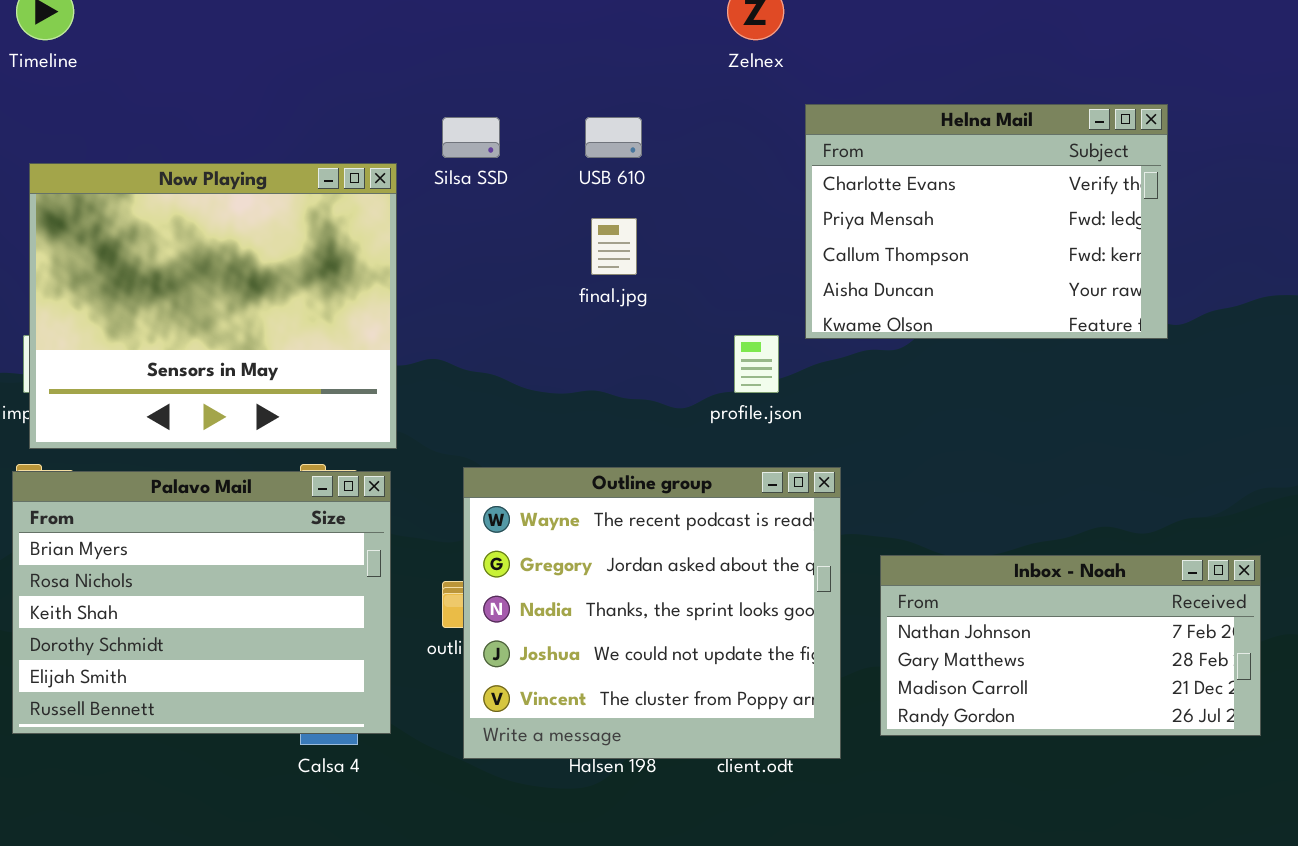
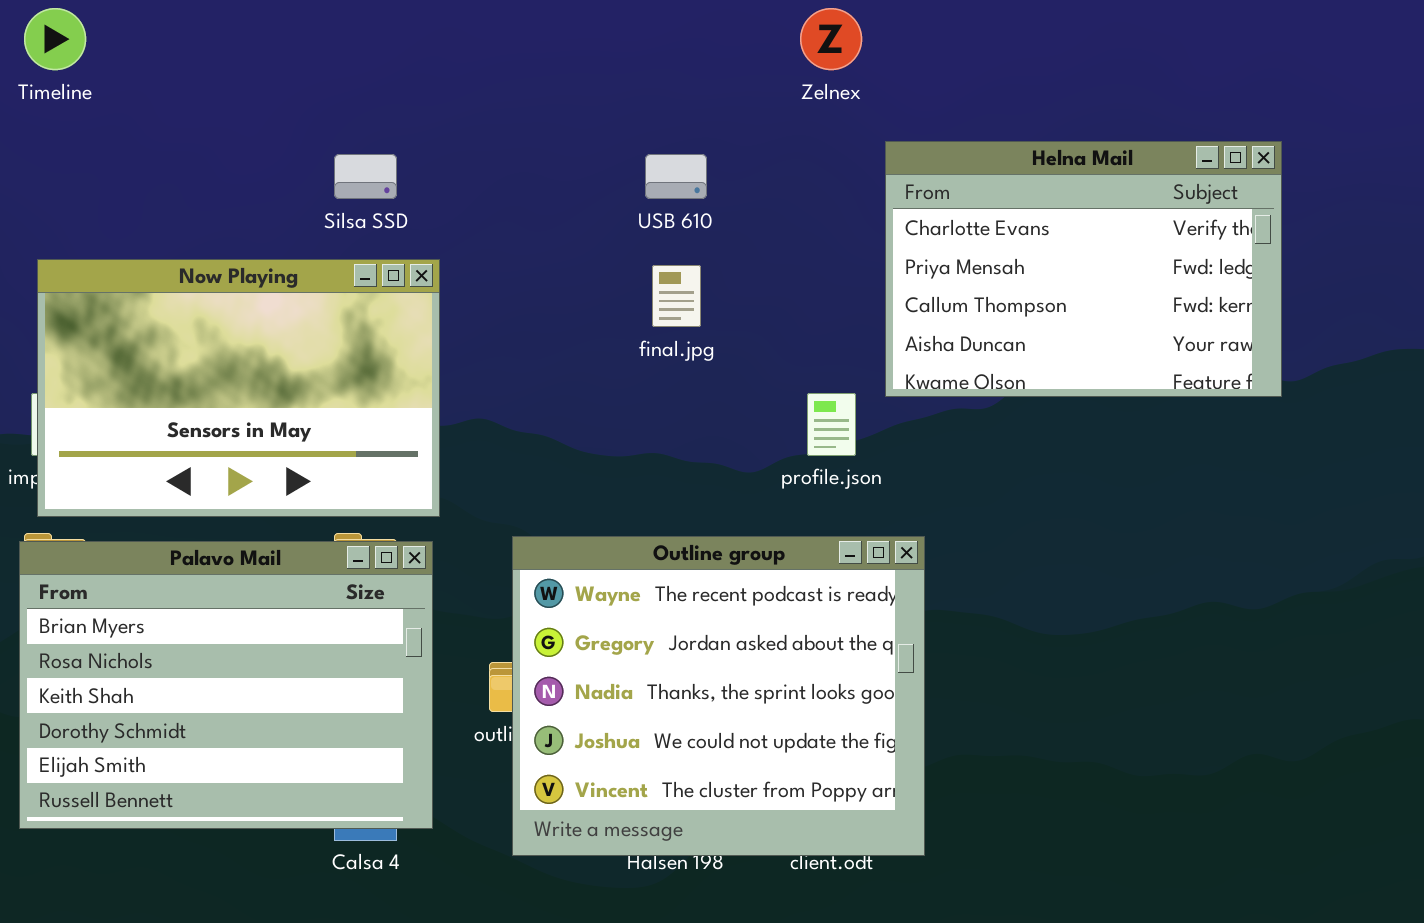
Silsa SSD: [442,117,500,158] -> [334,154,397,199], moved
Now Playing: [29,163,397,449] -> [37,259,440,517], resized
Inbox - Noah: [880,555,1261,736] -> none, closed

